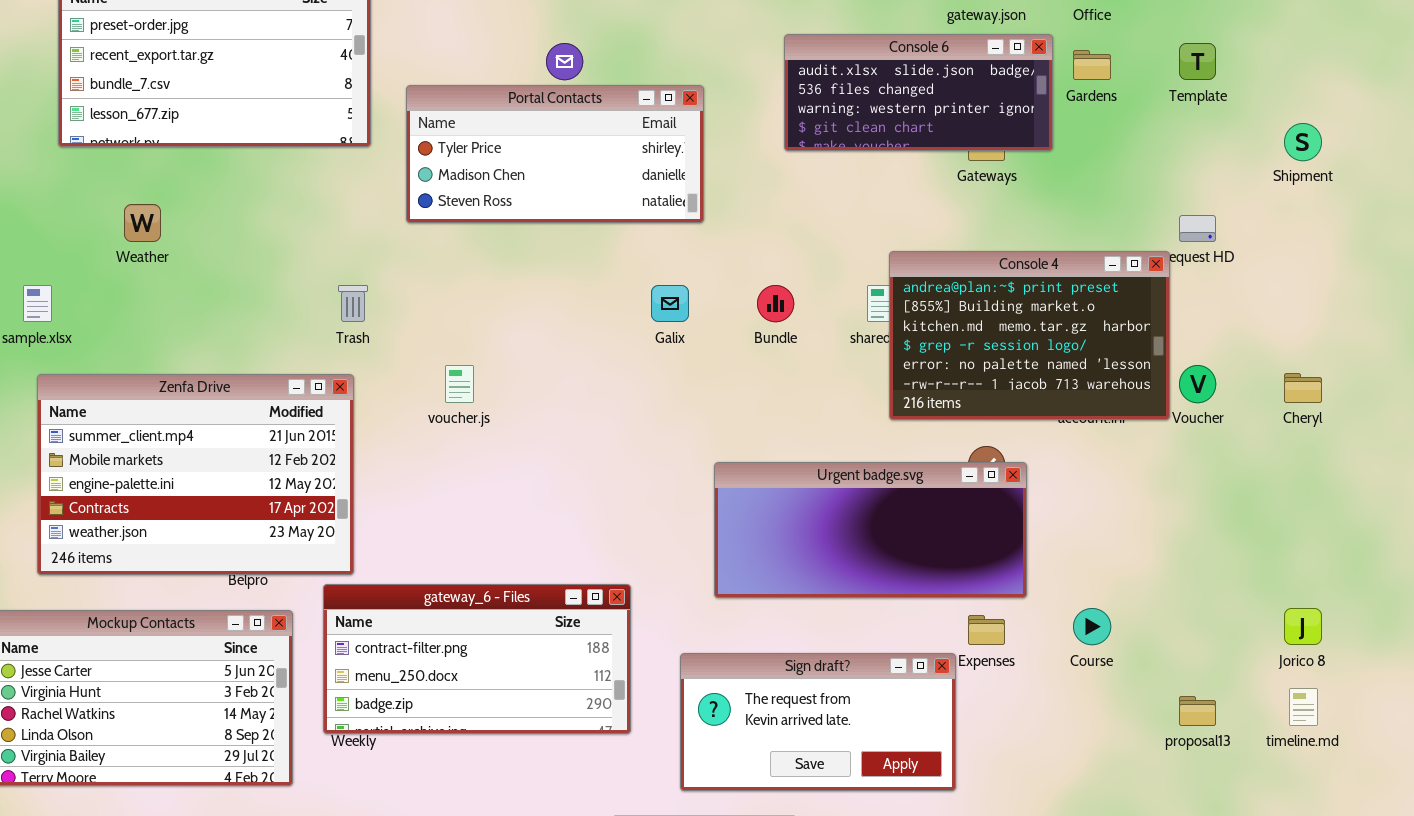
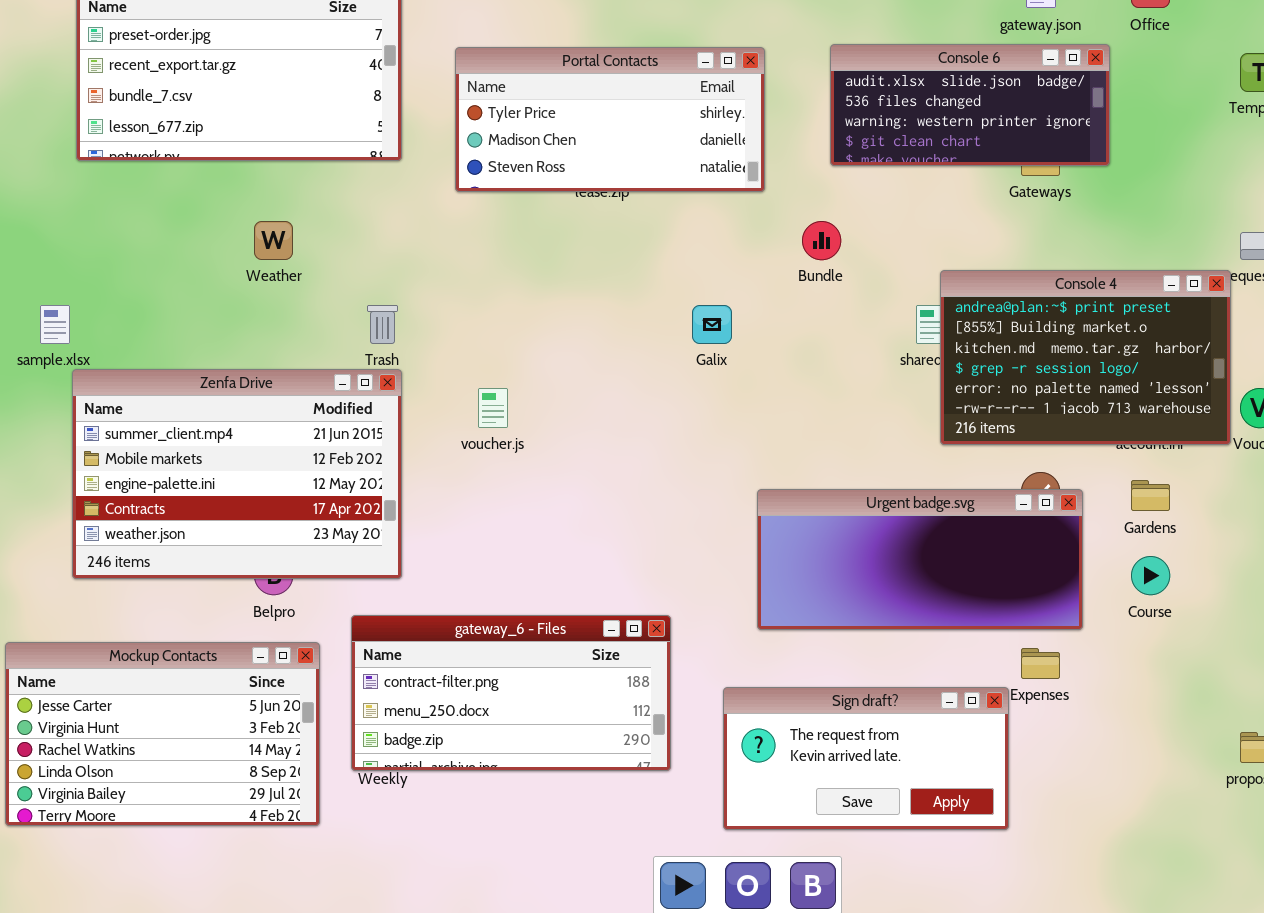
Gardens: [1073,50,1111,80] -> [1131,480,1170,511], moved
Portal Contacts: [406,85,704,223] -> [455,47,765,192], moved
Weather: [124,204,161,242] -> [254,221,293,260], moved
Bundle: [757,285,794,322] -> [802,221,841,260], moved
Zenfa Drive: [37,374,354,575] -> [72,369,402,579], moved
Course: [1073,608,1111,645] -> [1131,556,1170,595], moved

